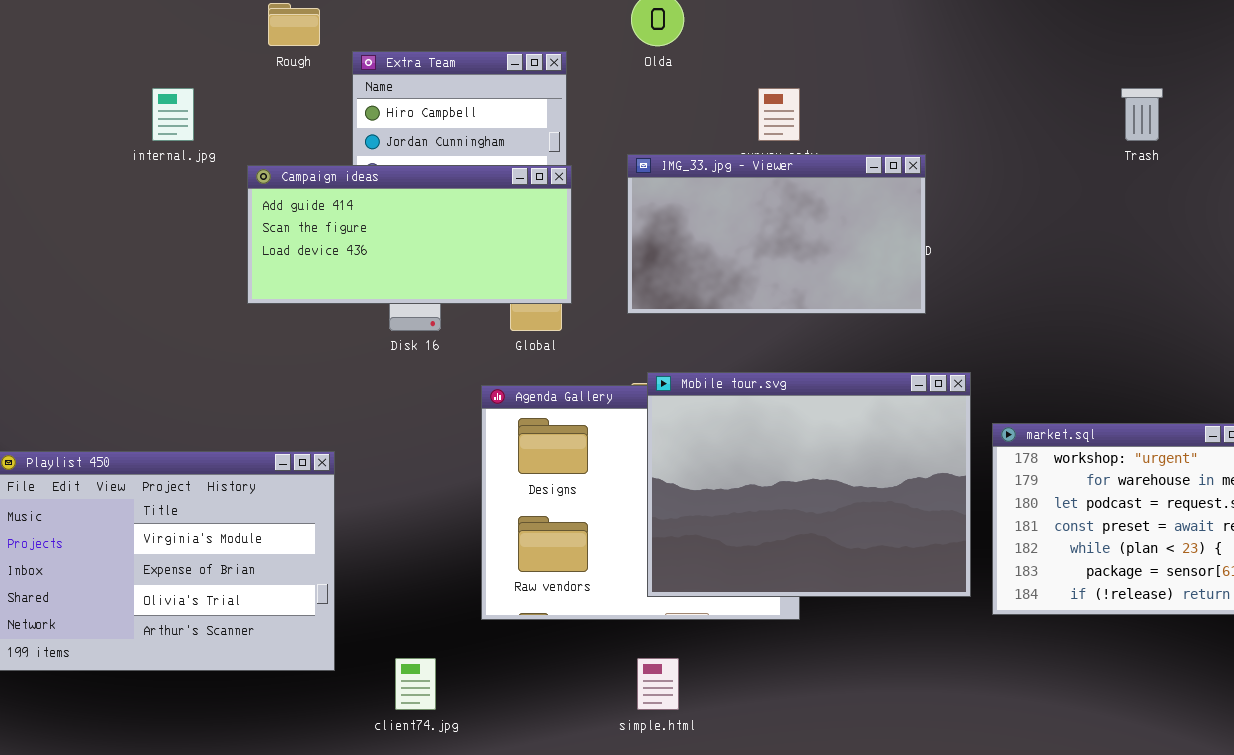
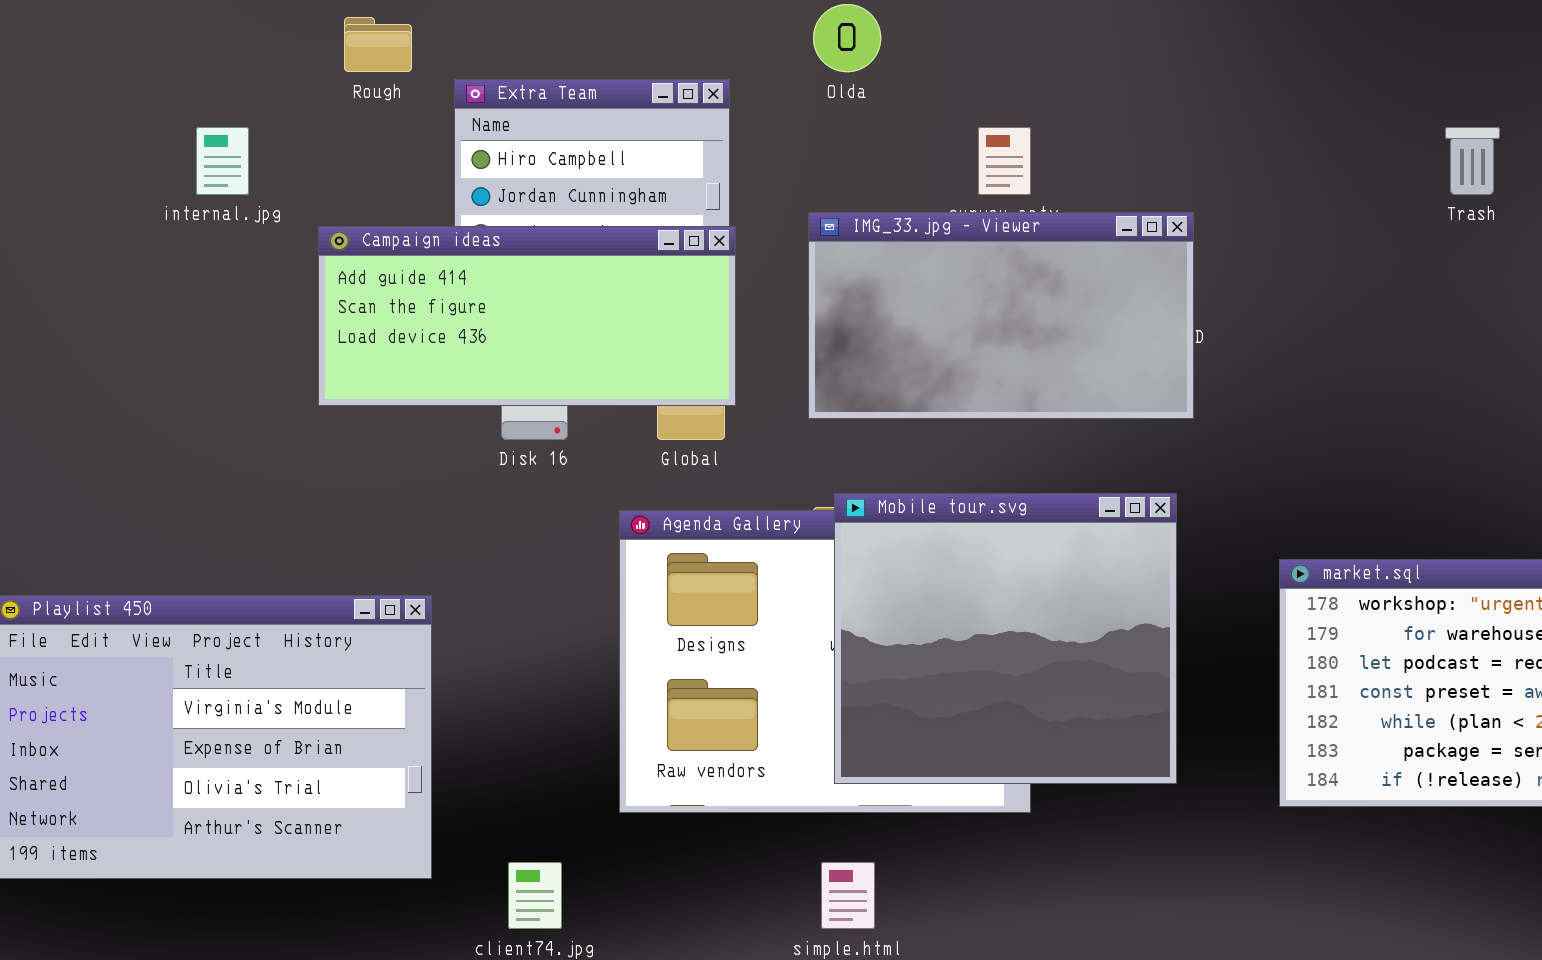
Mobile tour.svg: [647,372,971,597] -> [834,493,1177,784], resized

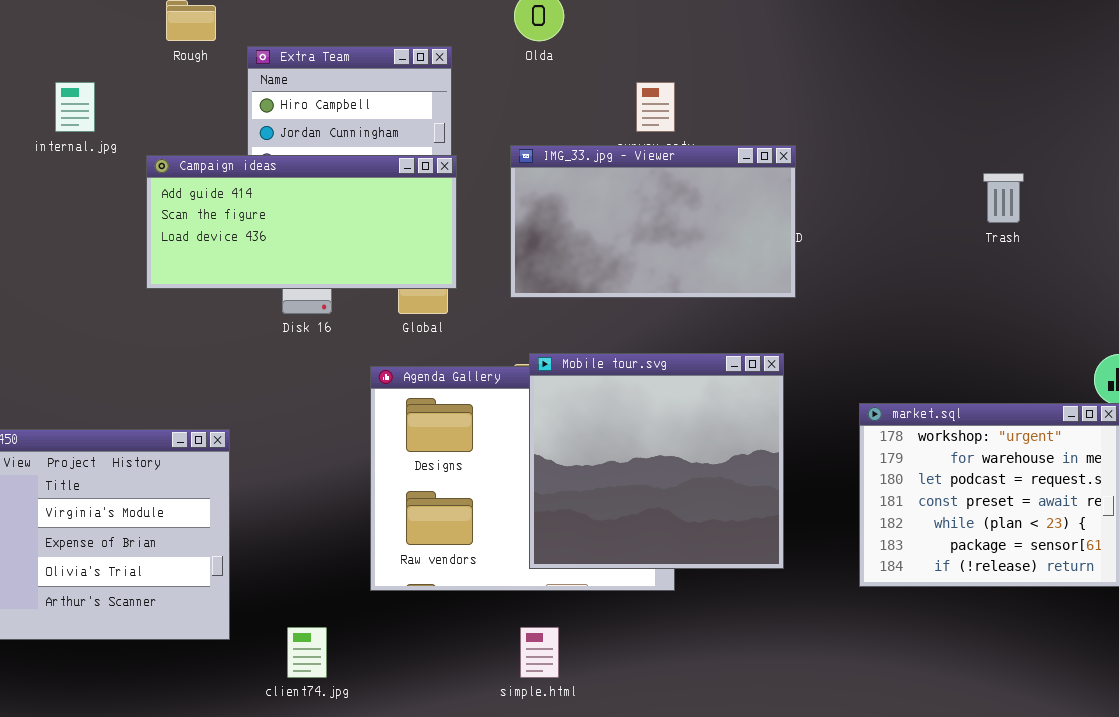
Trash: [1445,127,1500,195] -> [983,173,1024,223], moved

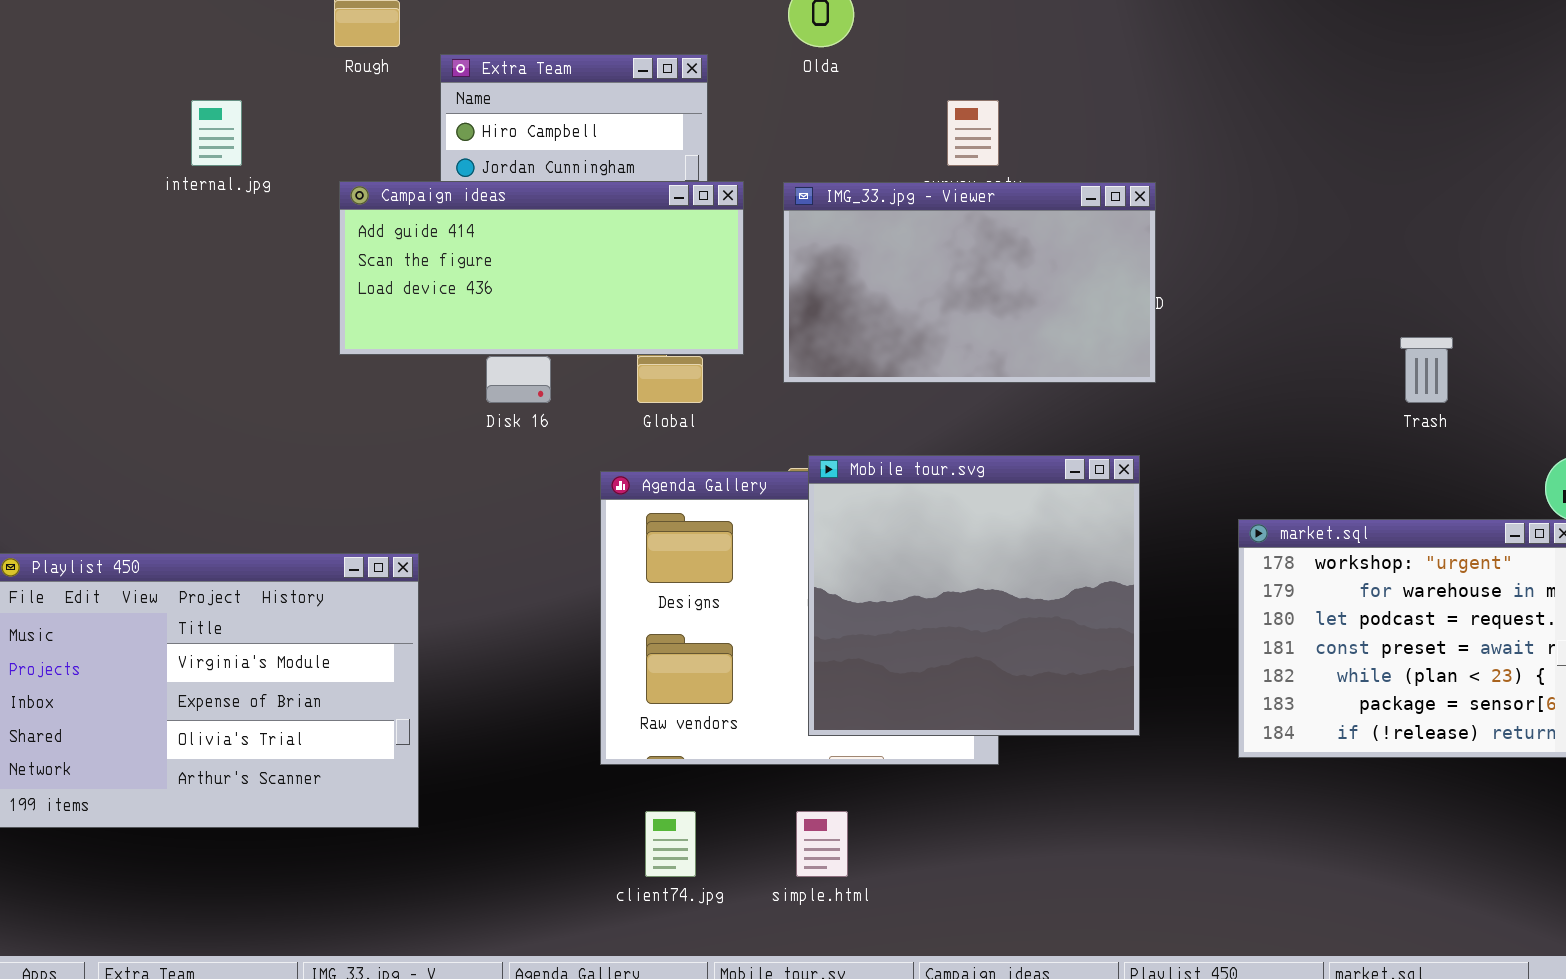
Campaign ideas: [146,155,457,289] -> [339,181,744,355], moved
Trash: [983,173,1024,223] -> [1400,337,1453,403], moved
client74.jpg: [287,627,327,678] -> [645,811,696,877], moved

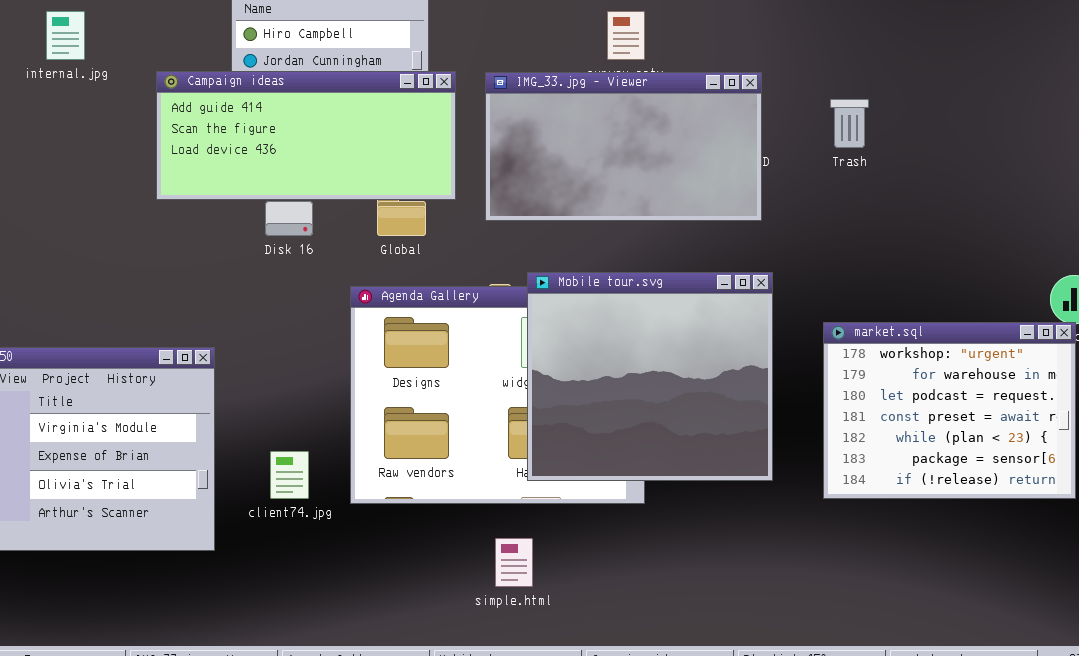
Trash: [1400,337,1453,403] -> [830,99,869,148], moved
Mobile tour.svg: [808,455,1140,736] -> [527,272,773,481], moved
client74.jpg: [645,811,696,877] -> [270,451,309,499], moved

